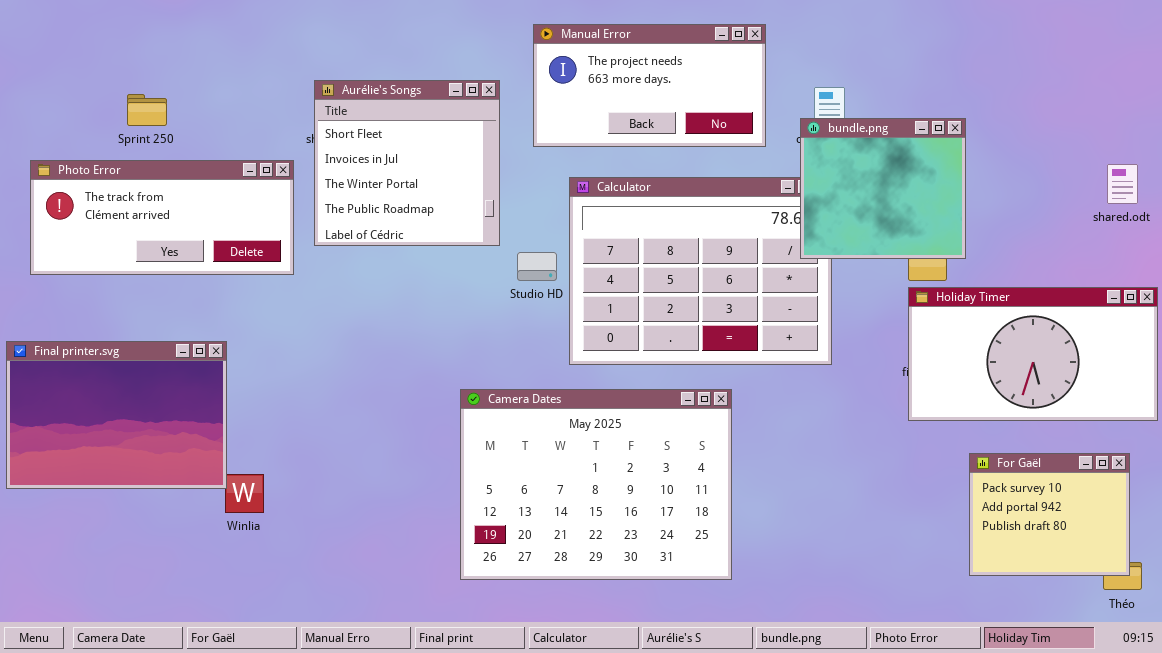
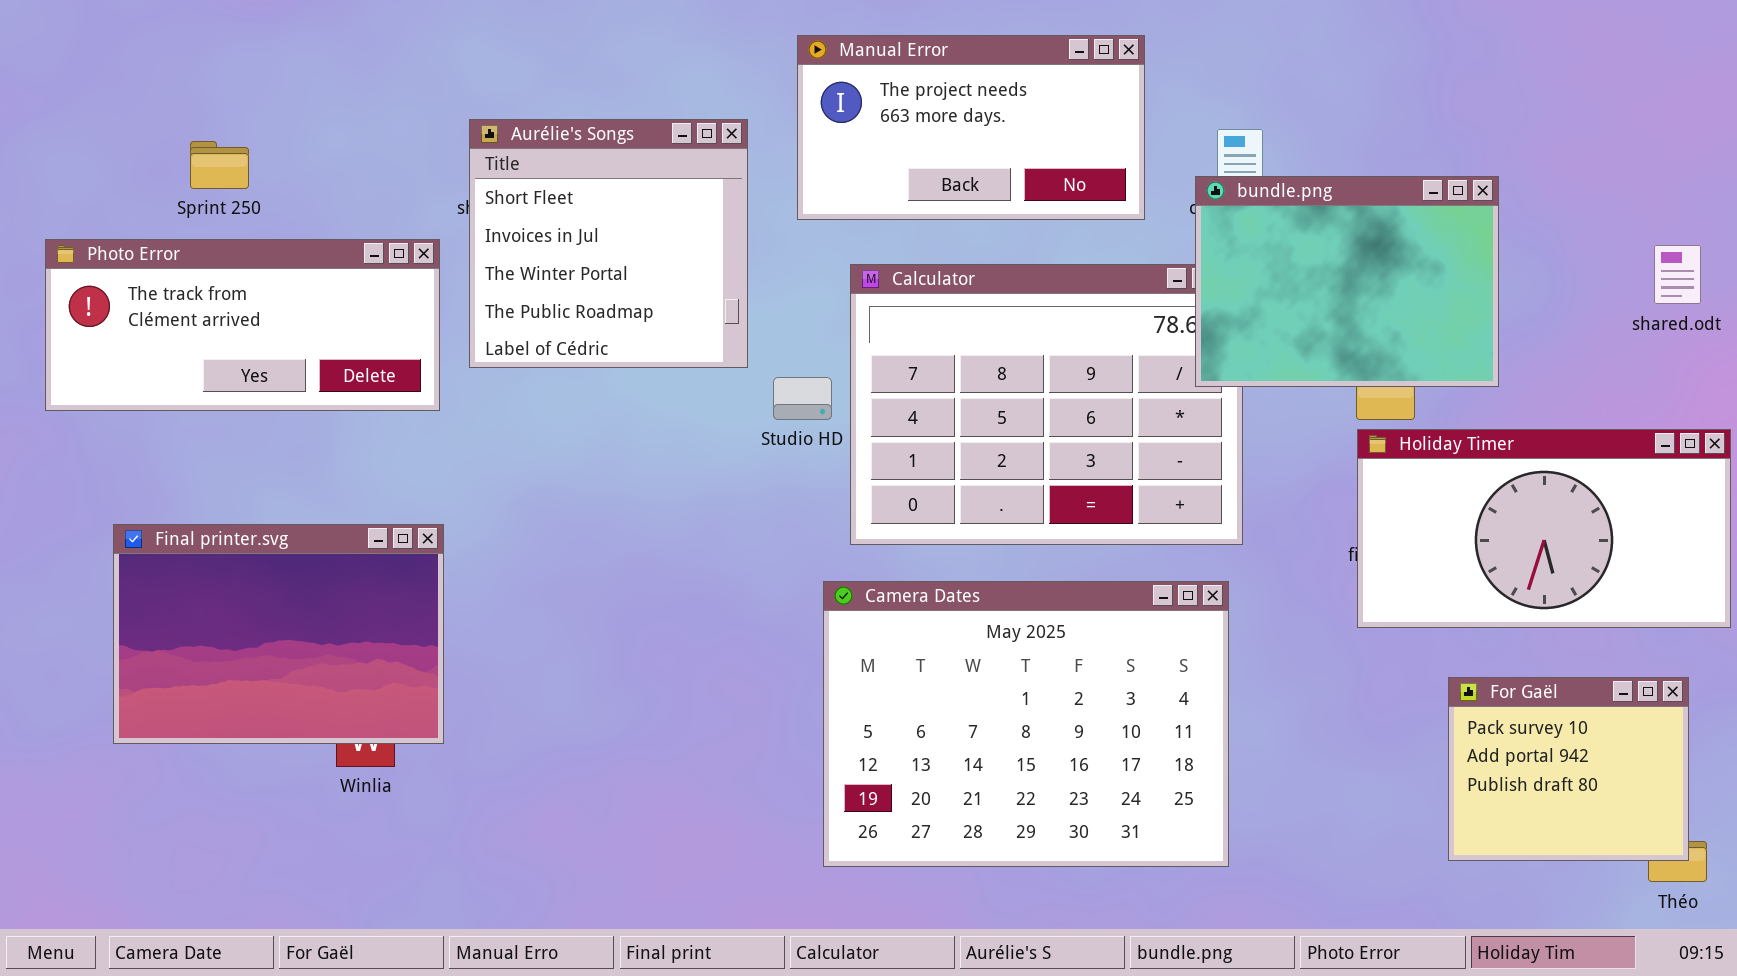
bundle.png: [800,118,966,259] -> [1195,176,1499,387], resized
Final printer.svg: [6,341,227,489] -> [113,524,444,744], moved
Camera Dates: [460,389,732,580] -> [823,581,1229,867], moved

